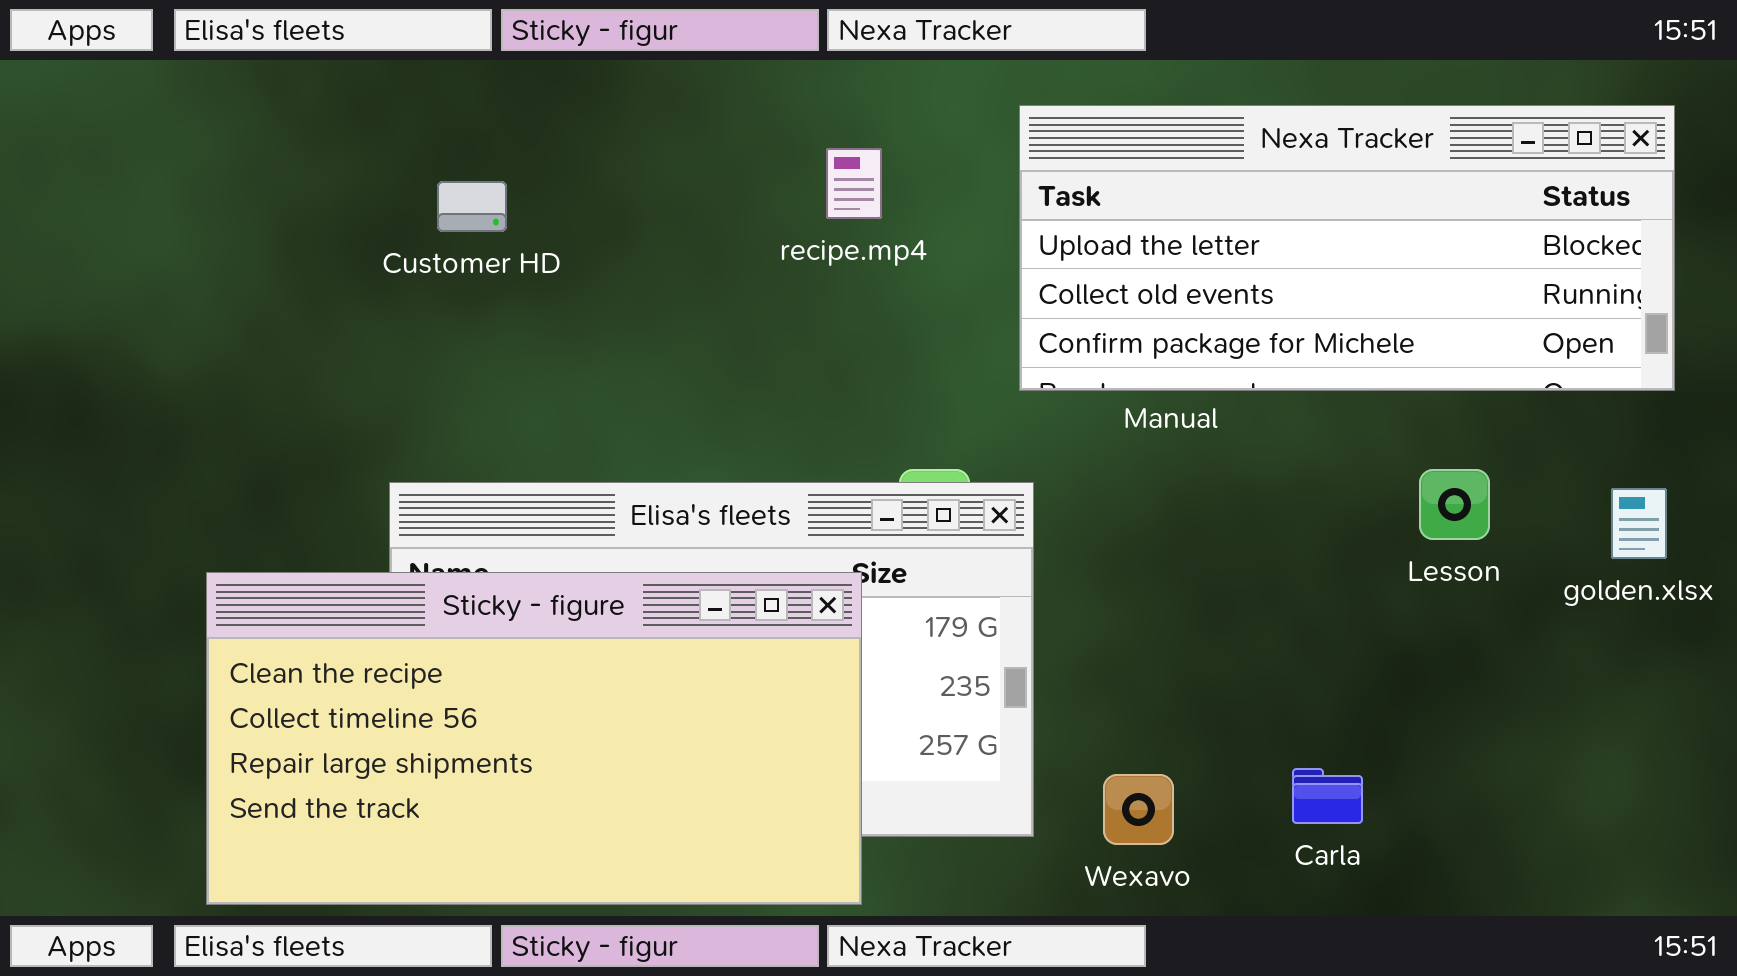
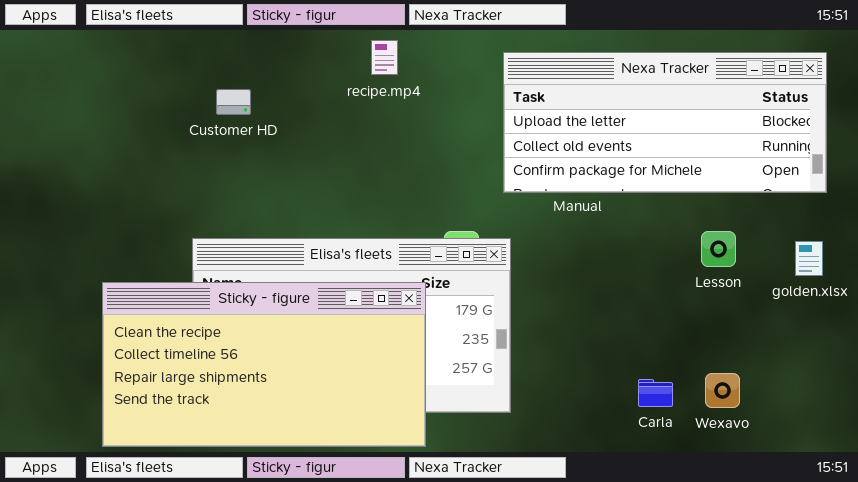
recipe.mp4: [826,148,882,219] -> [371,40,398,75], moved
Wexavo: [1103,774,1174,845] -> [705,373,740,408], moved

